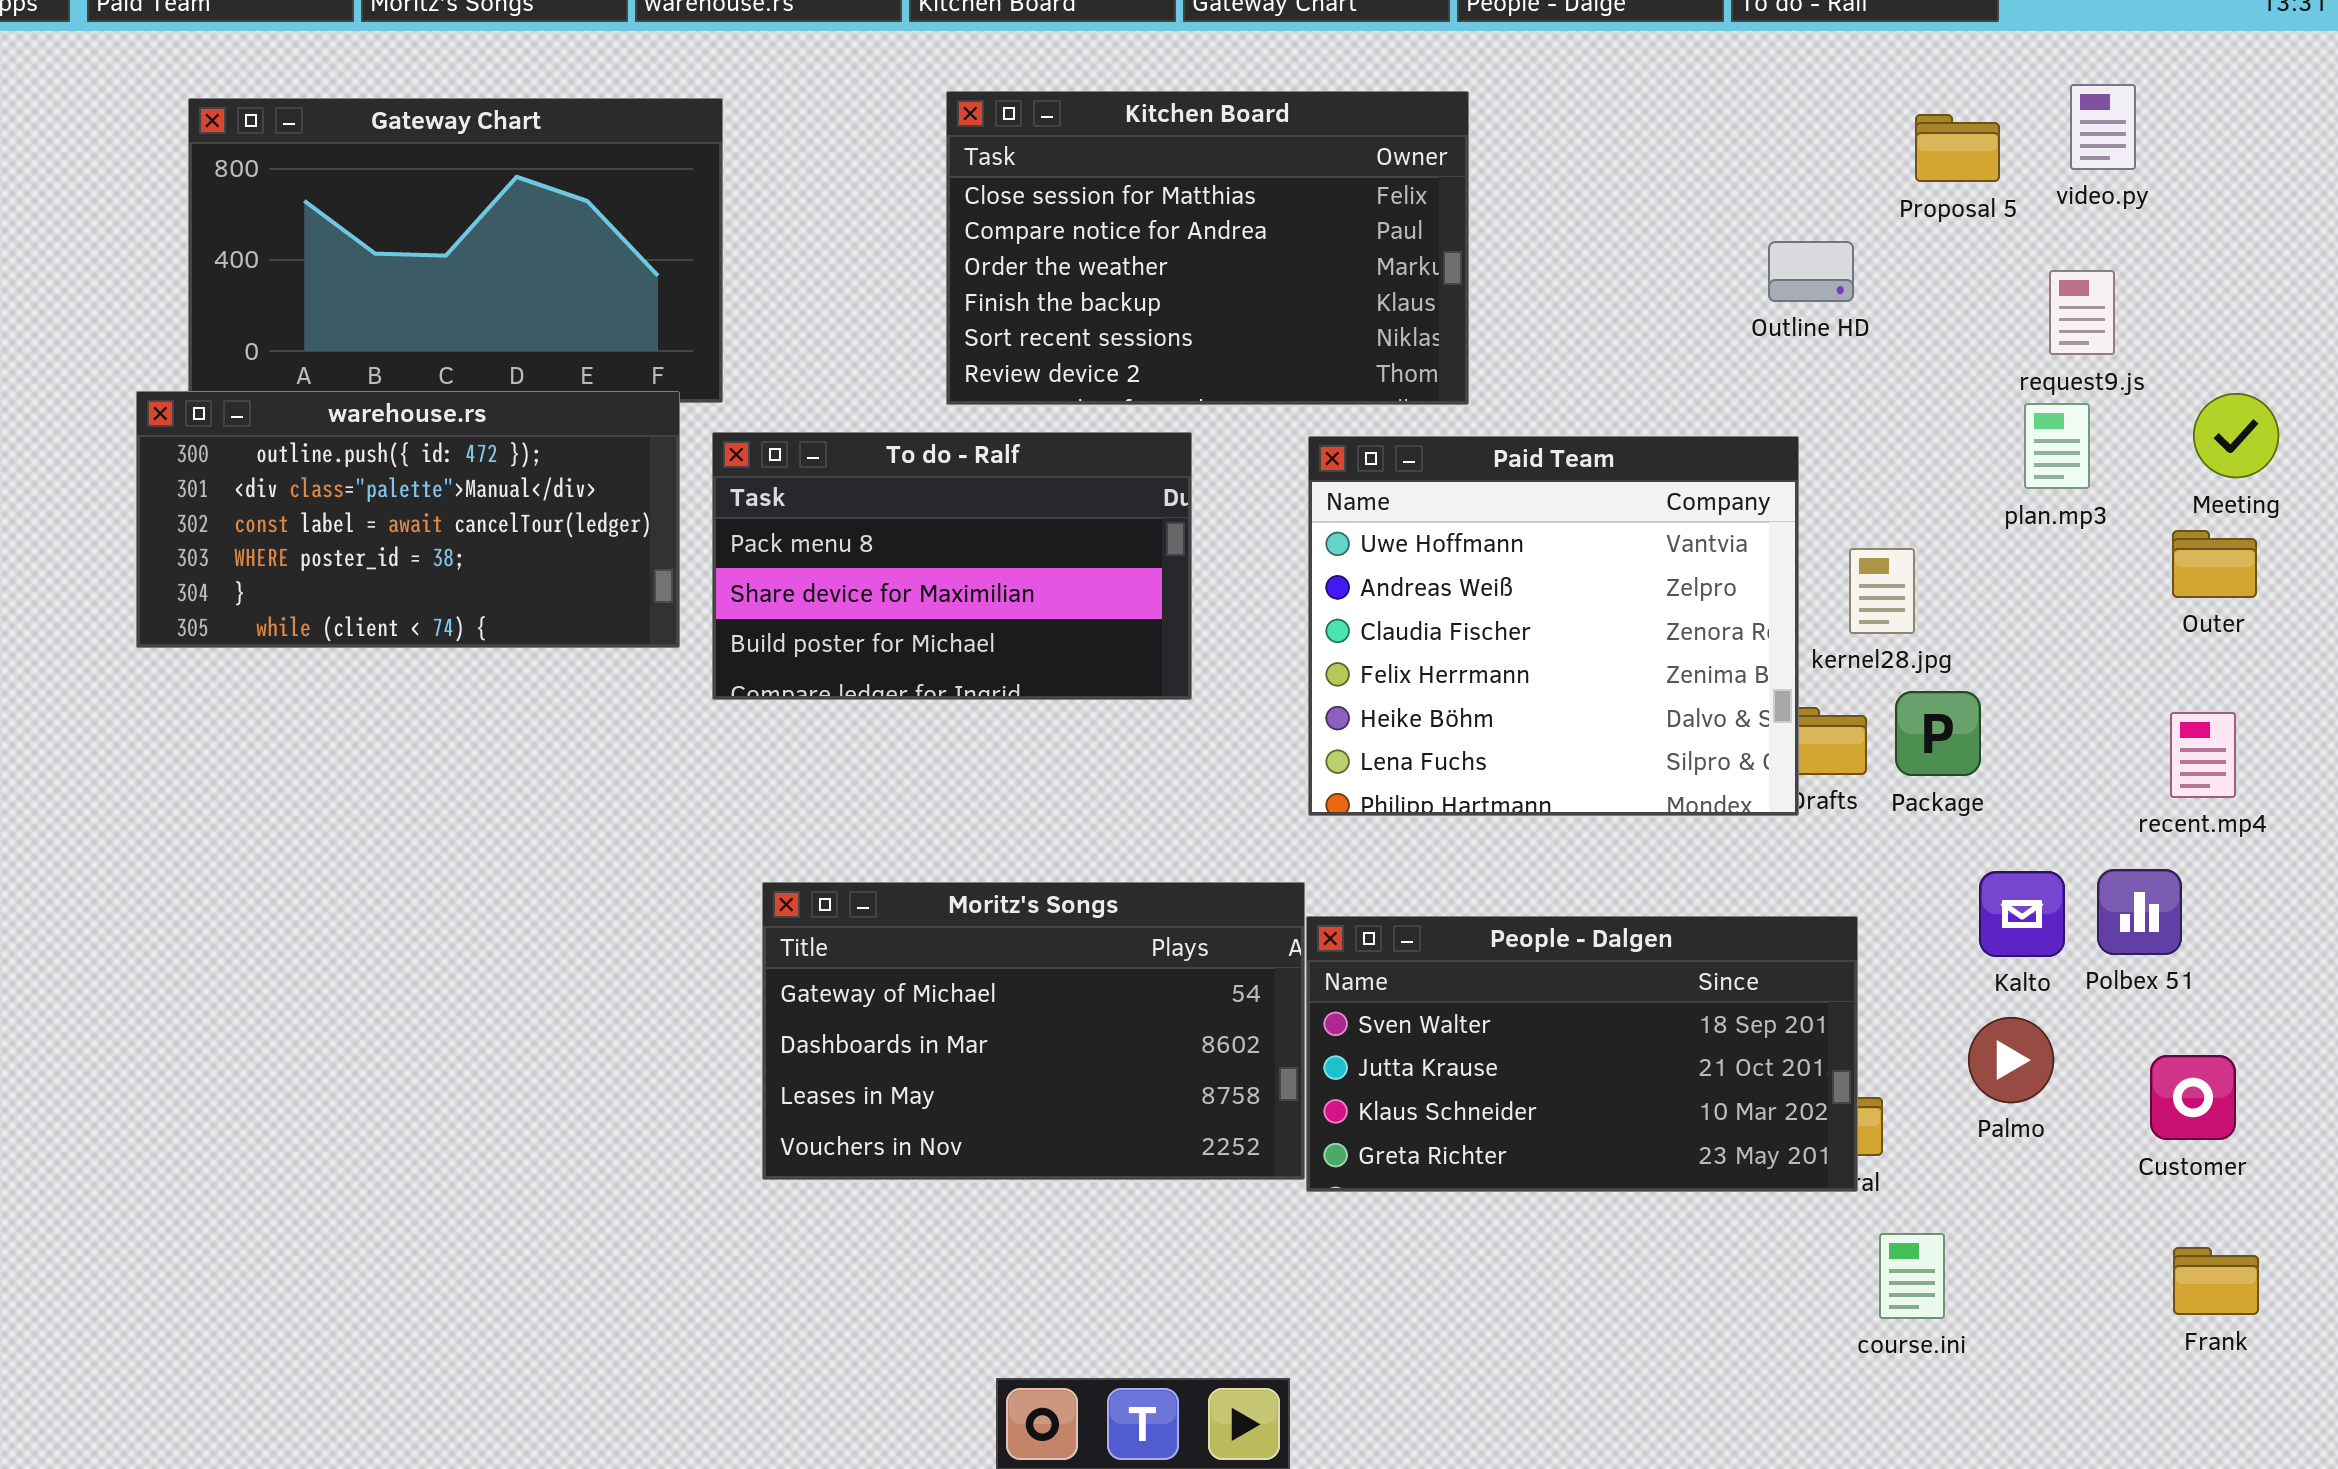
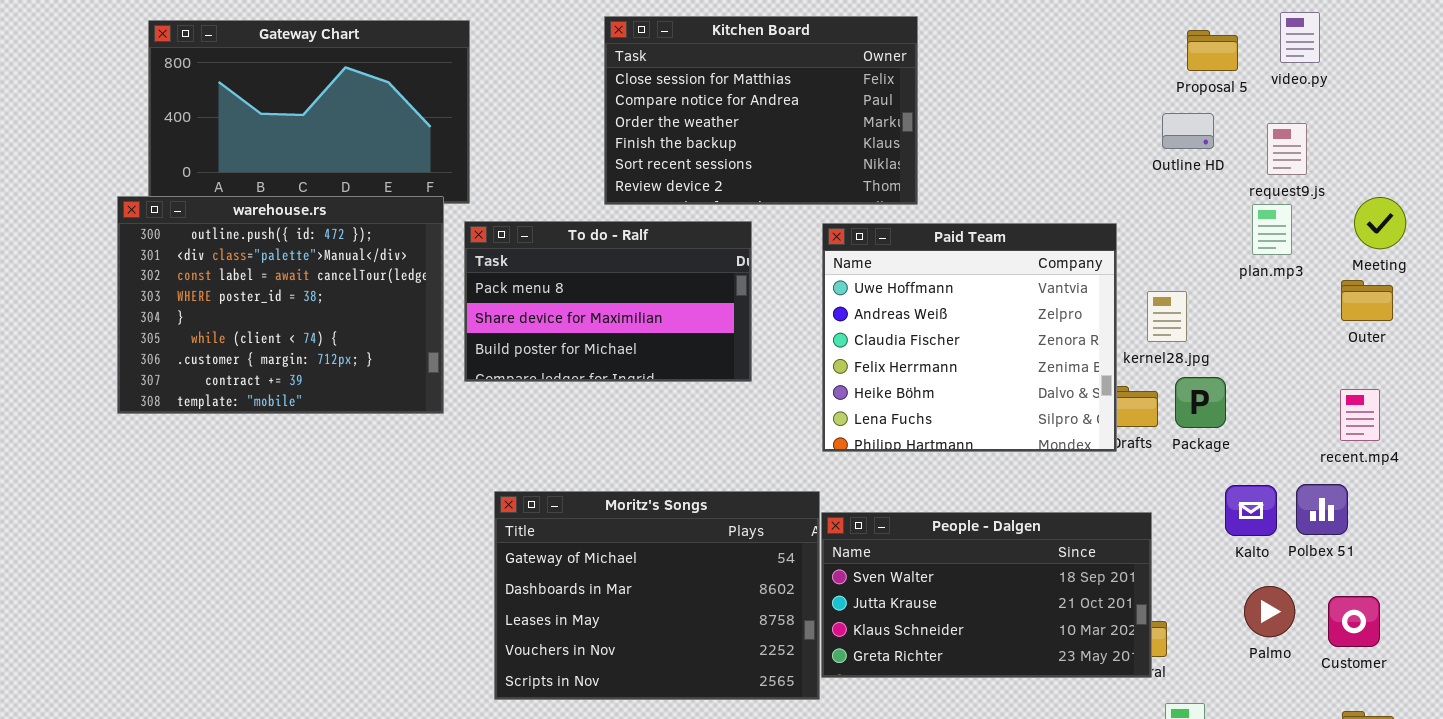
Outline HD: [1768,241,1854,302] -> [1162,113,1214,149], moved
warehouse.rs: [136,391,680,648] -> [117,196,444,414], resized
Moritz's Songs: [762,882,1305,1180] -> [494,491,820,700], resized
Palmo: [1968,1017,2054,1103] -> [1244,586,1295,637], moved

